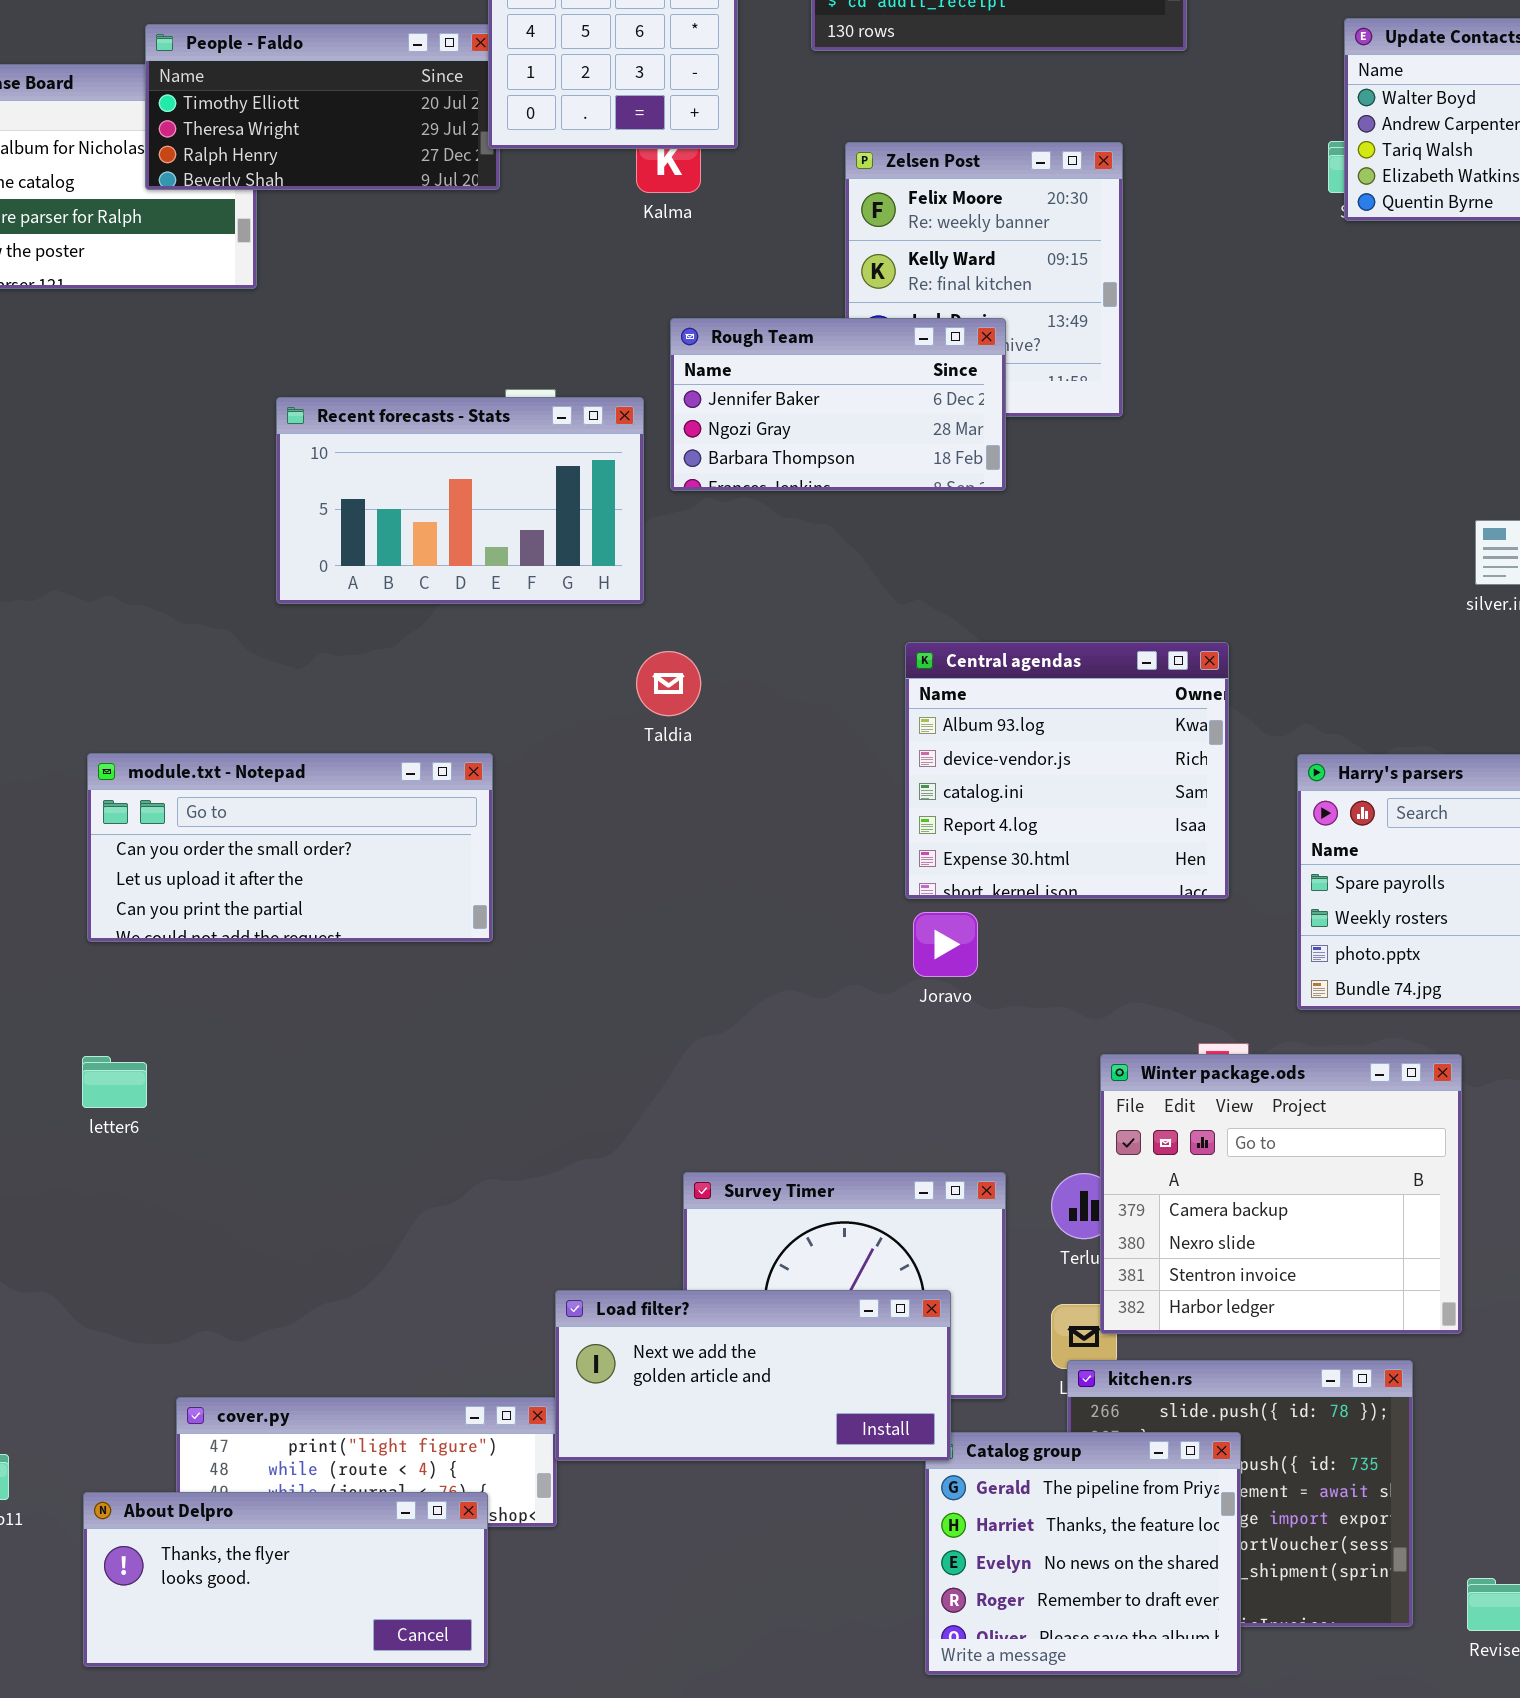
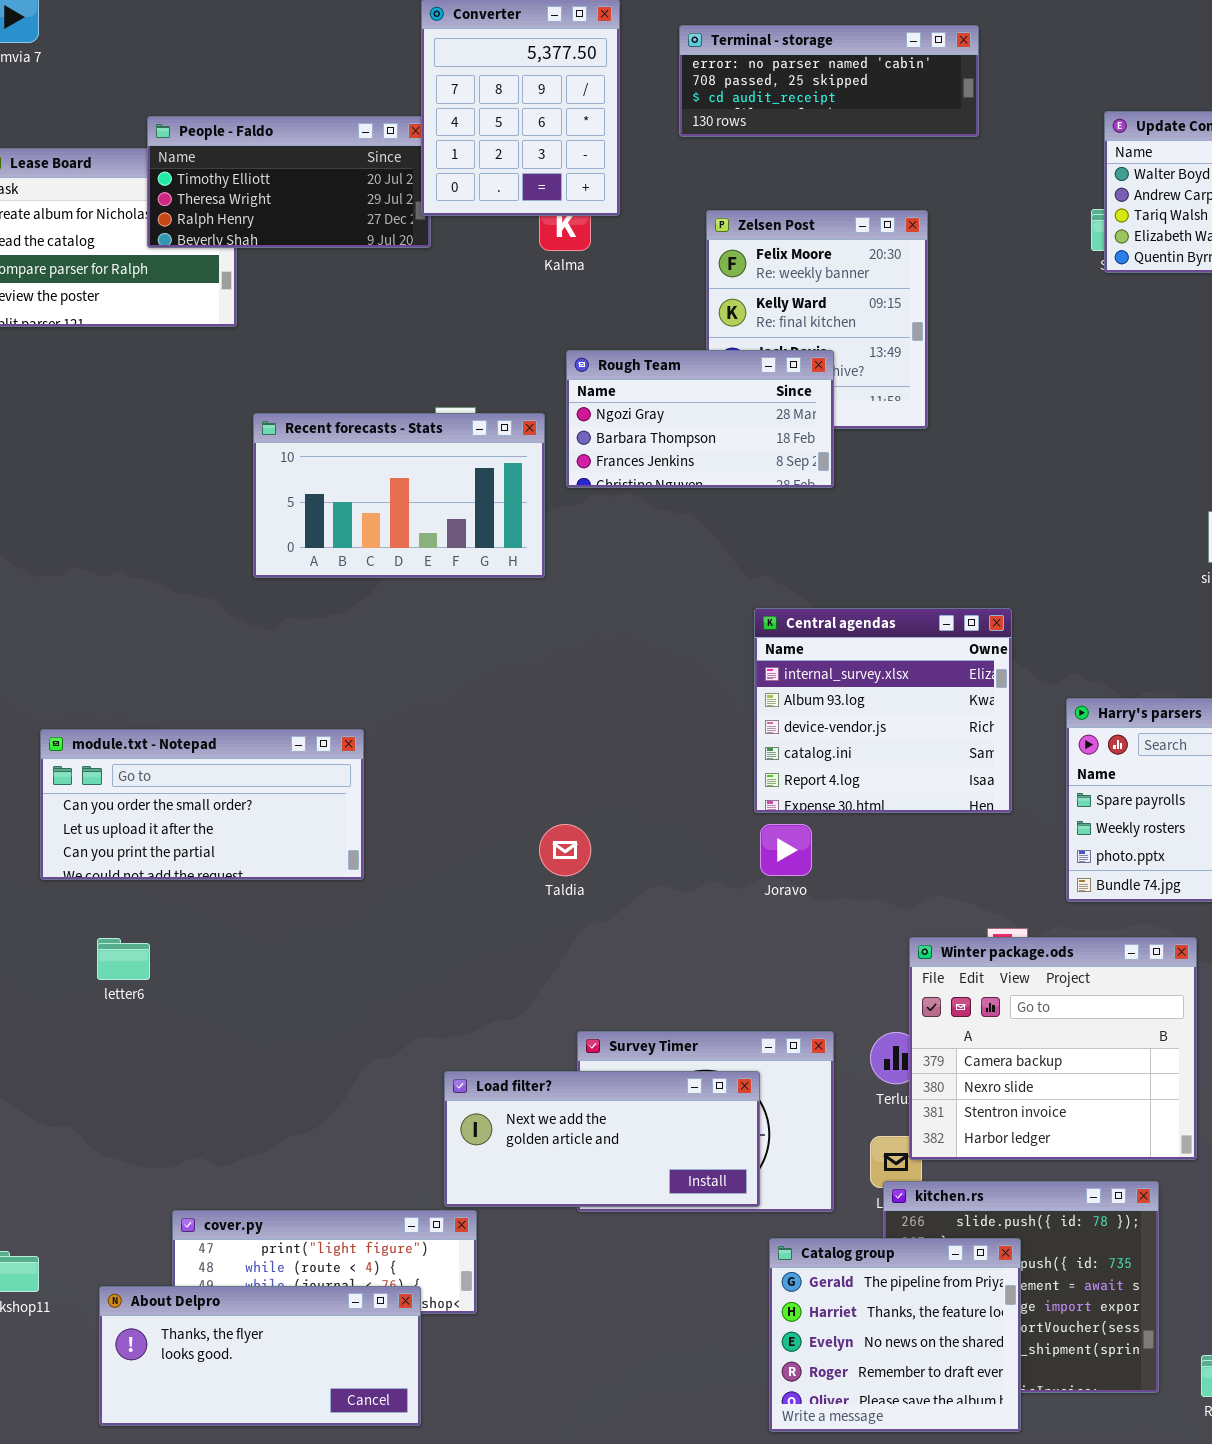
Rough Team: [670,318,1006,491] -> [566,350,834,488], scrolled down 1 row
Central agendas: [905,642,1229,899] -> [754,608,1012,813], scrolled up 1 row
Taldia: [636,651,701,716] -> [539,824,591,876], moved
module.txt - Notepad: [87,753,493,942] -> [40,729,364,880], moved
Load filter?: [555,1290,951,1461] -> [444,1071,760,1207], moved

